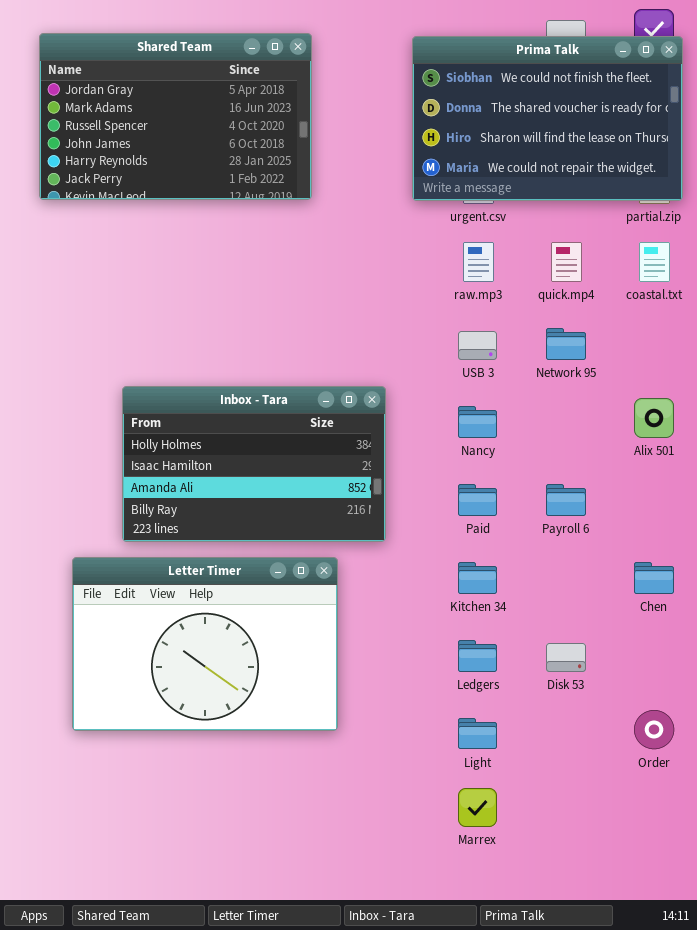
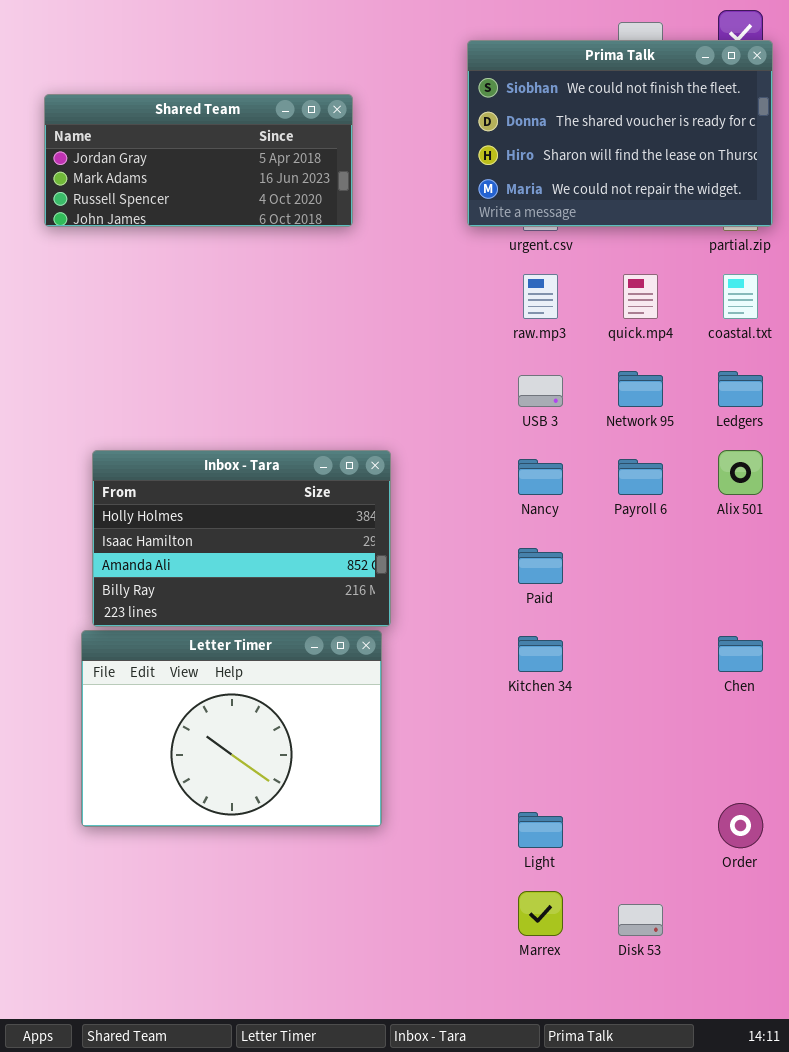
Shared Team: [39,33,312,200] -> [44,94,353,227], resized
Inbox - Tara: [122,386,386,542] -> [92,450,391,627], moved
Payroll 6: [546,484,586,516] -> [618,459,663,495], moved
Ledgers: [458,640,497,672] -> [718,371,763,407], moved
Disk 53: [546,643,586,672] -> [618,904,663,936], moved

